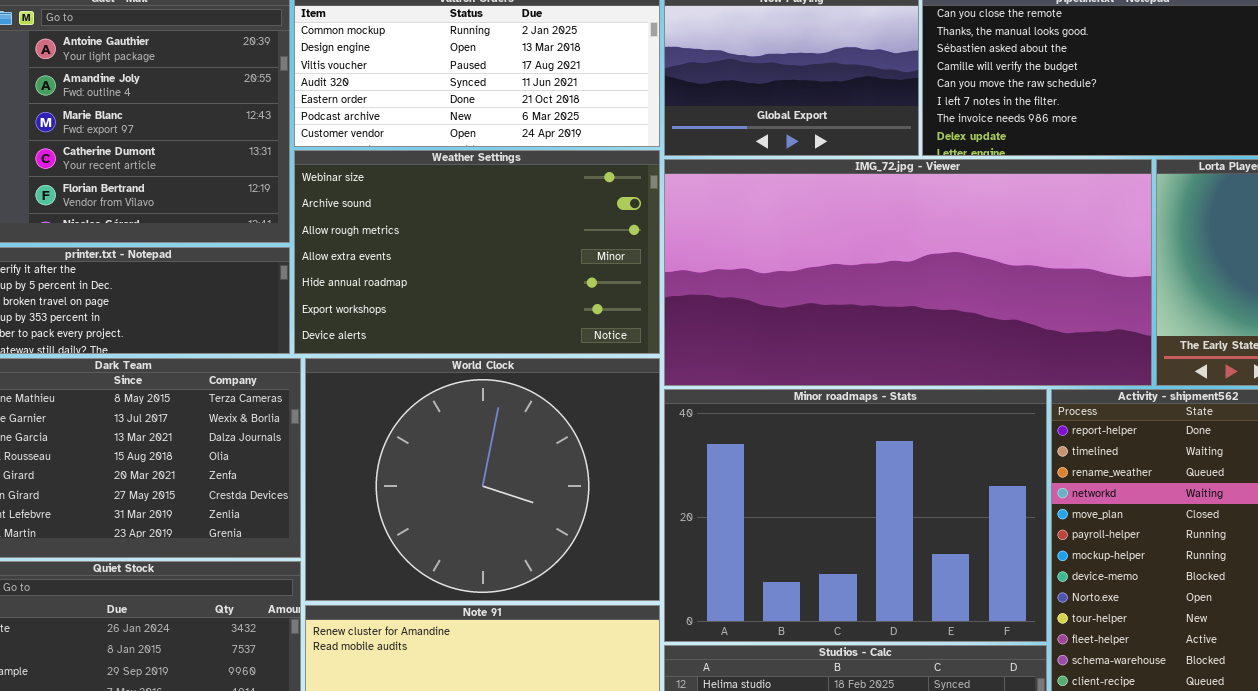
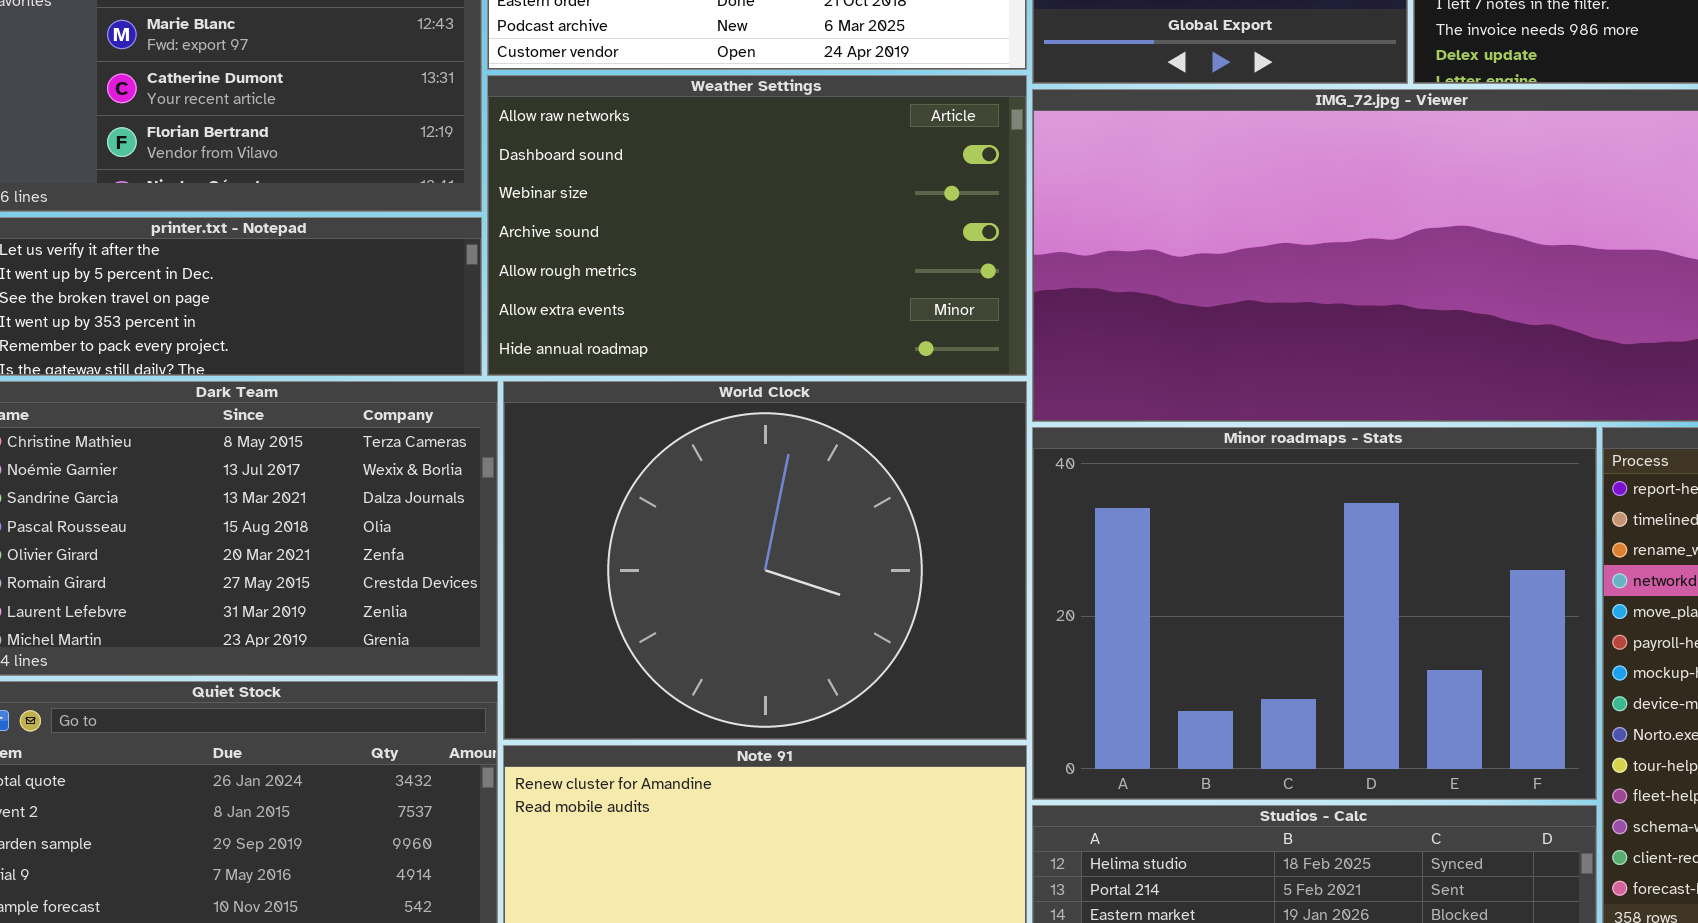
Weather Settings: [294,150,660,354] -> [487,75,1027,376], scrolled up 2 rows

